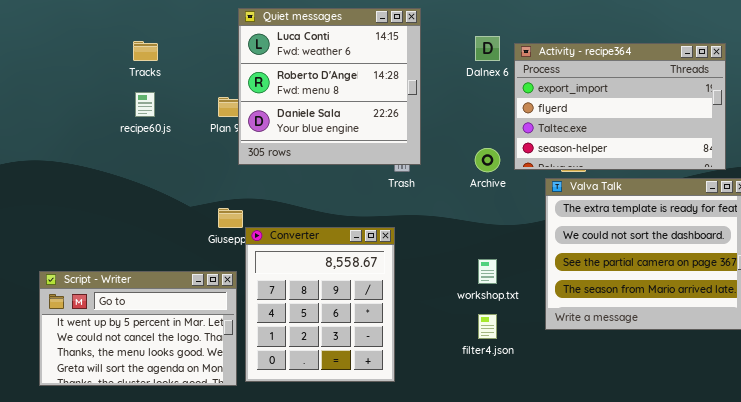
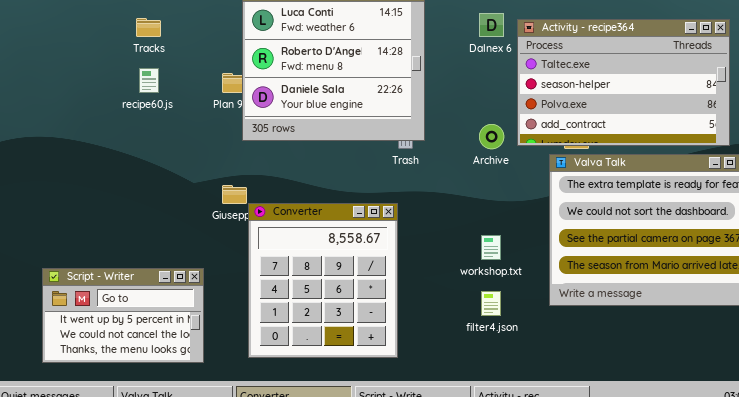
Activity - recipe364: [514,43,726,170] -> [517,19,730,146], scrolled down 2 rows
Script - Writer: [39,271,237,386] -> [42,268,204,363], resized

